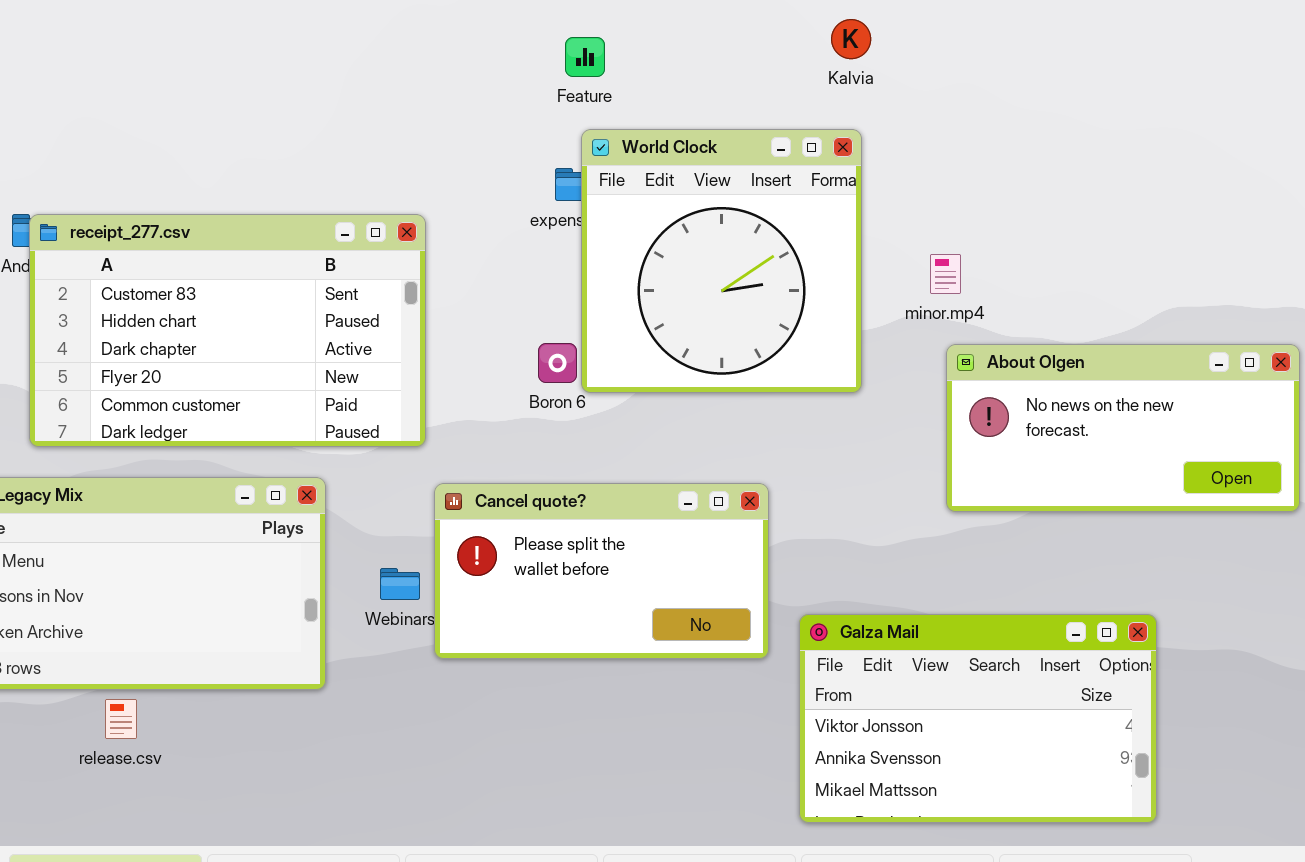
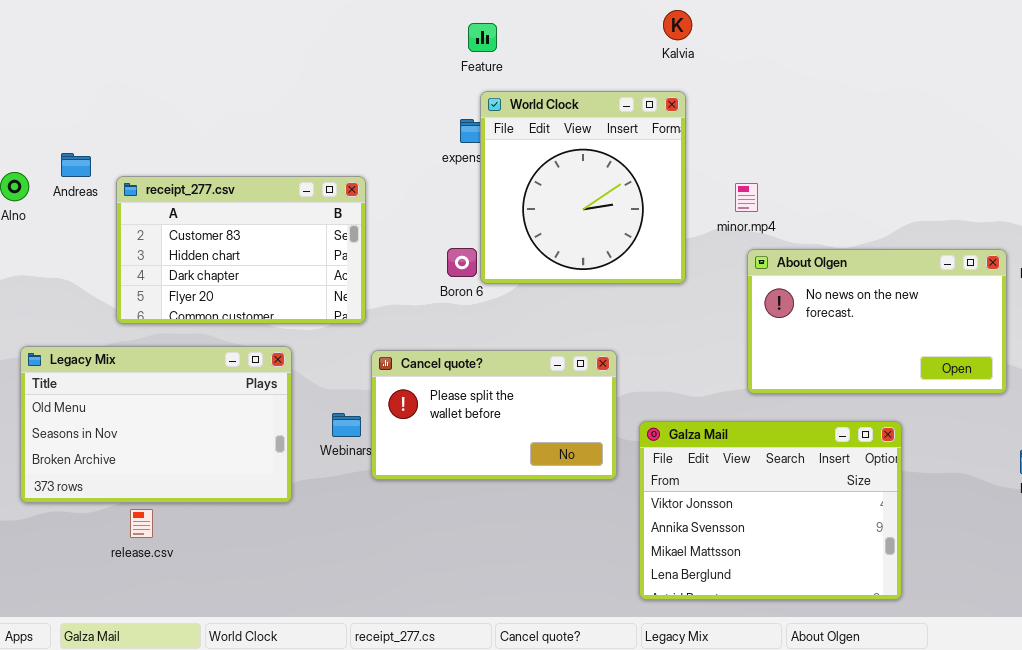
receipt_277.csv: [29,214,426,447] -> [116,176,366,324], resized
About Olgen: [946,344,1300,512] -> [747,249,1007,394], resized
Galza Mail: [799,614,1157,823] -> [639,421,902,600], resized

